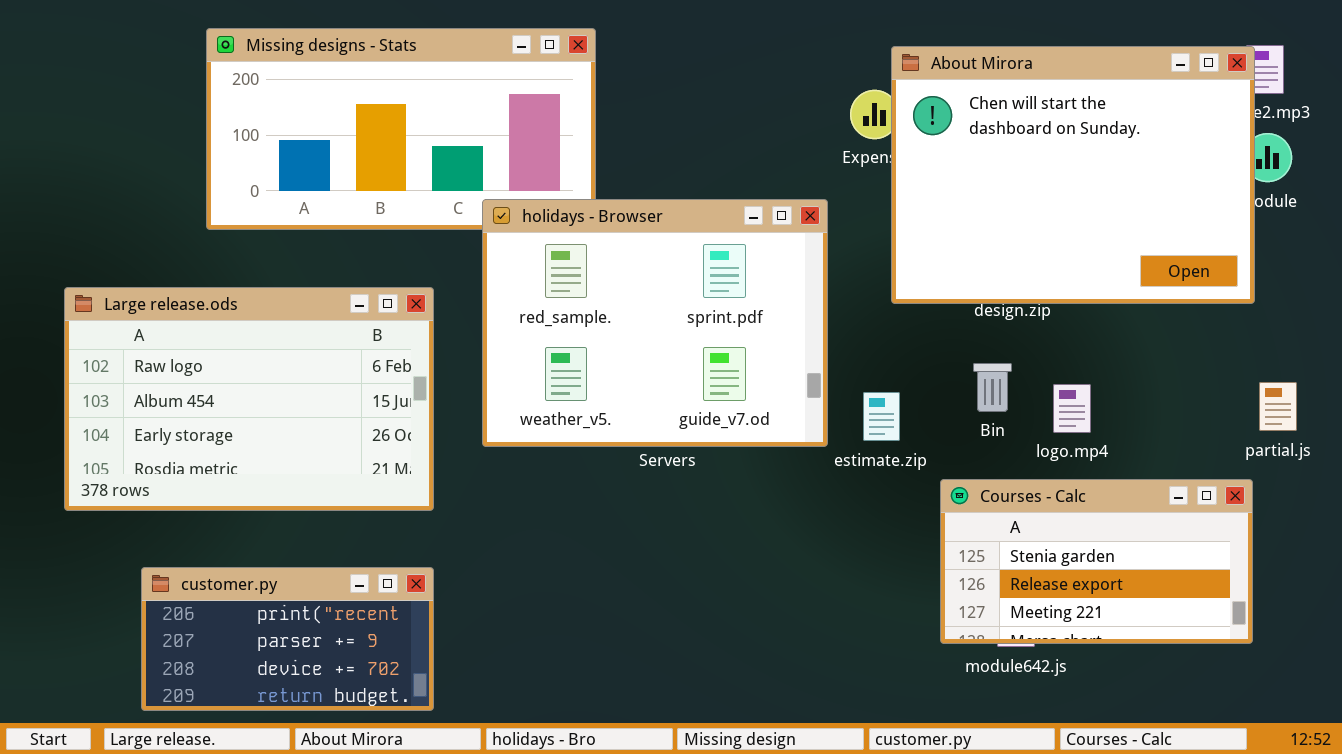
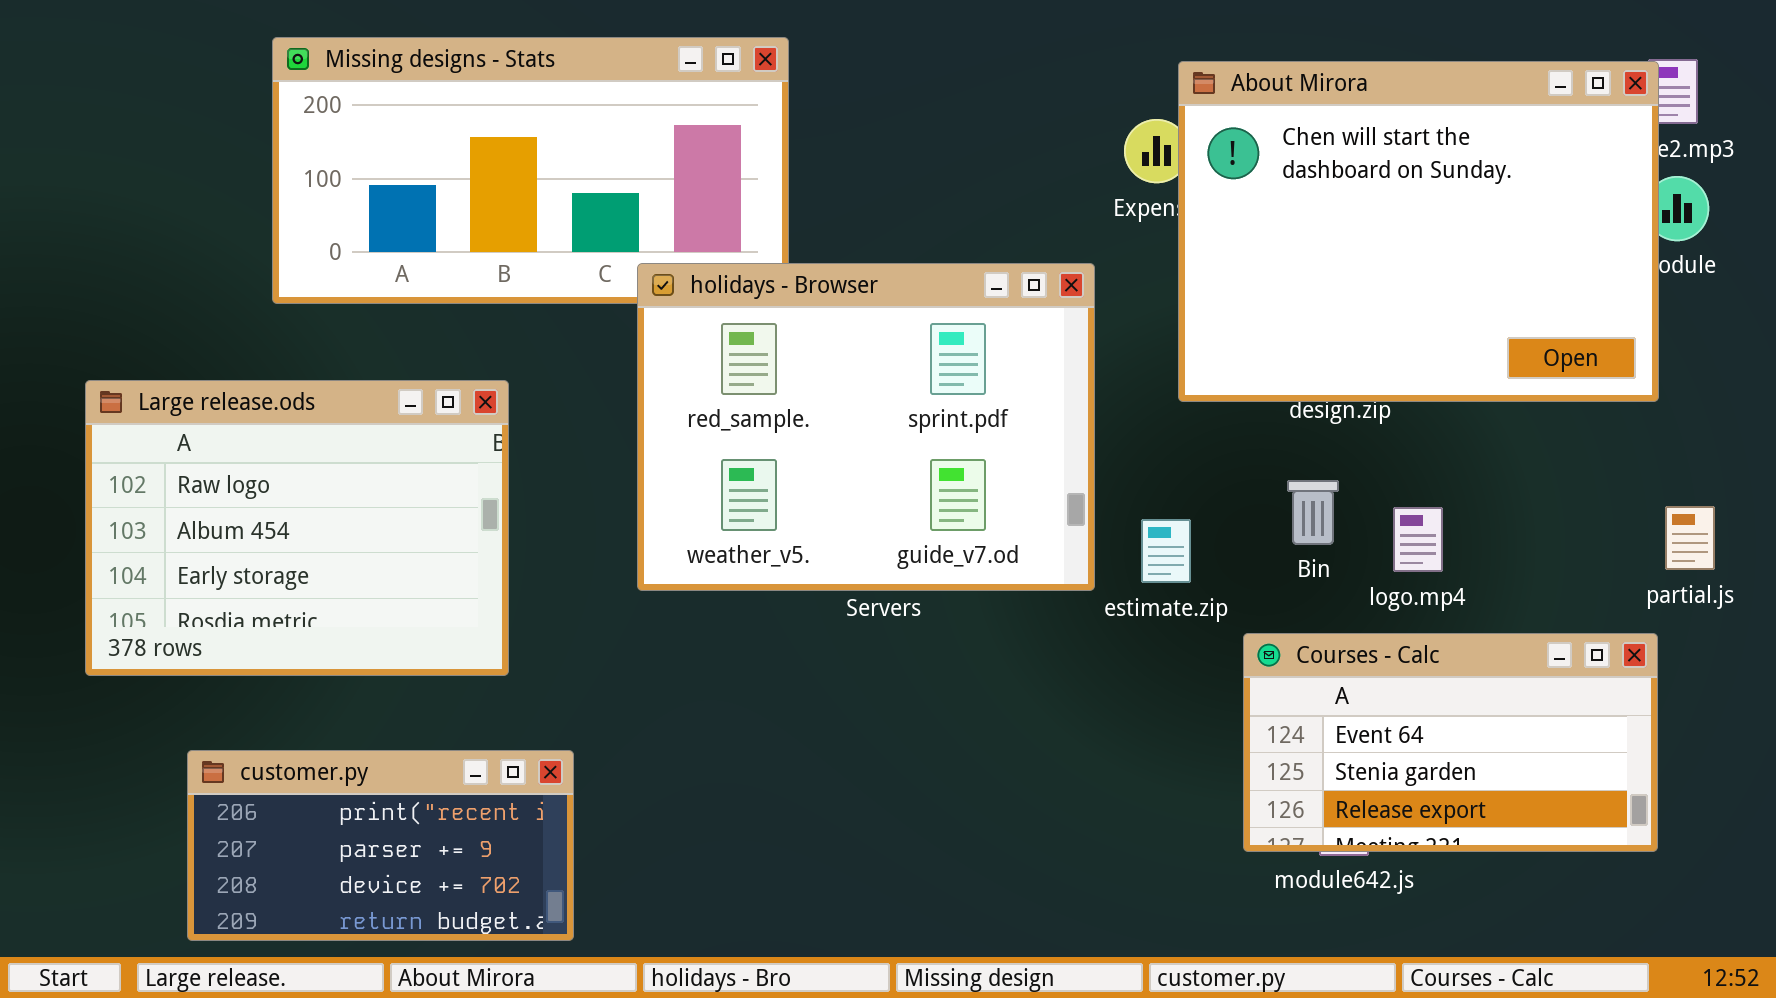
Large release.ods: [64,287,434,511] -> [85,380,509,676], resized
Courses - Calc: [940,479,1253,644] -> [1243,633,1658,852], scrolled up 1 row

